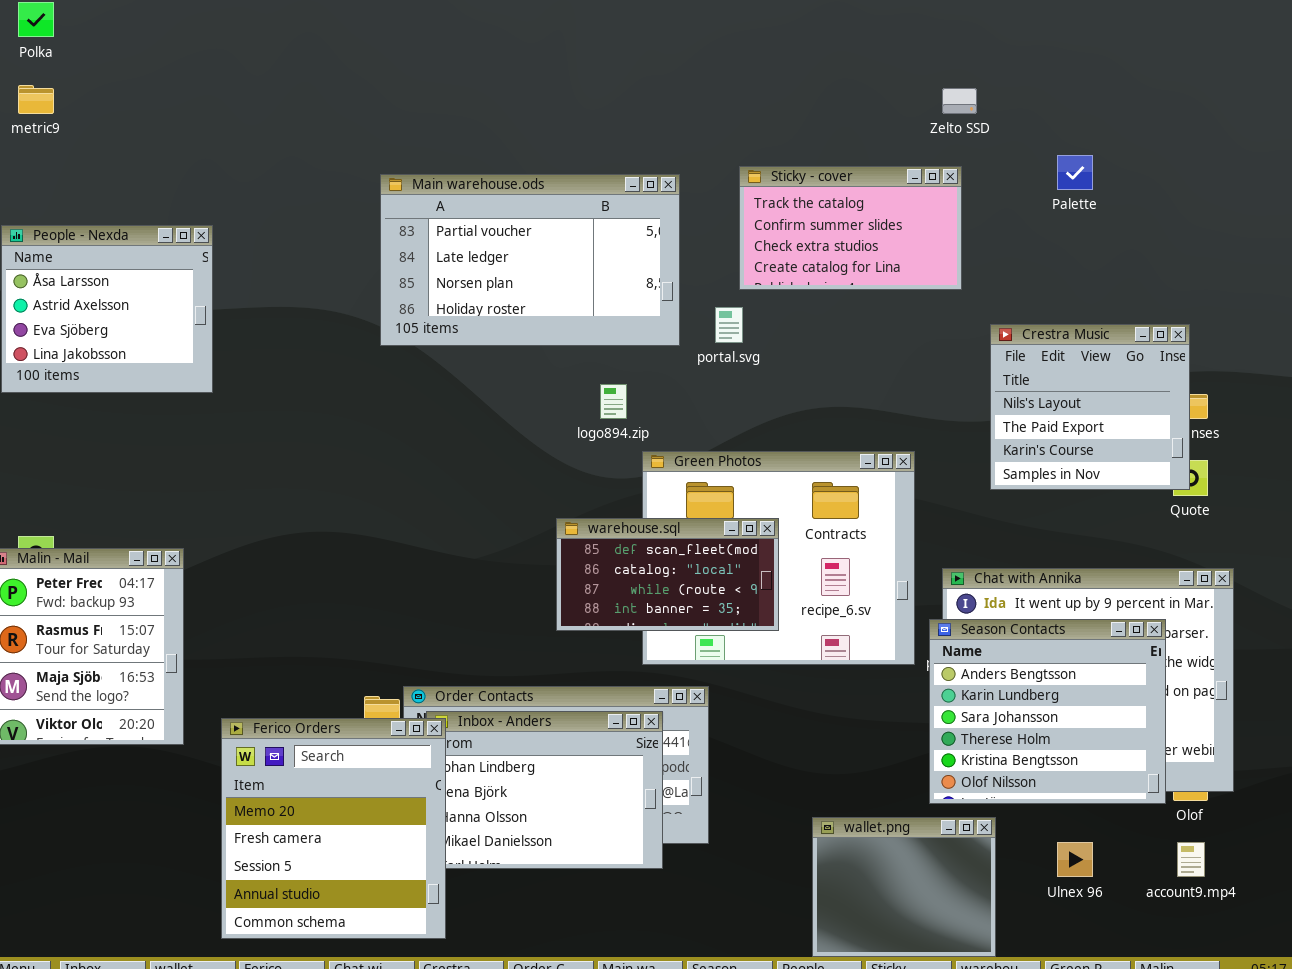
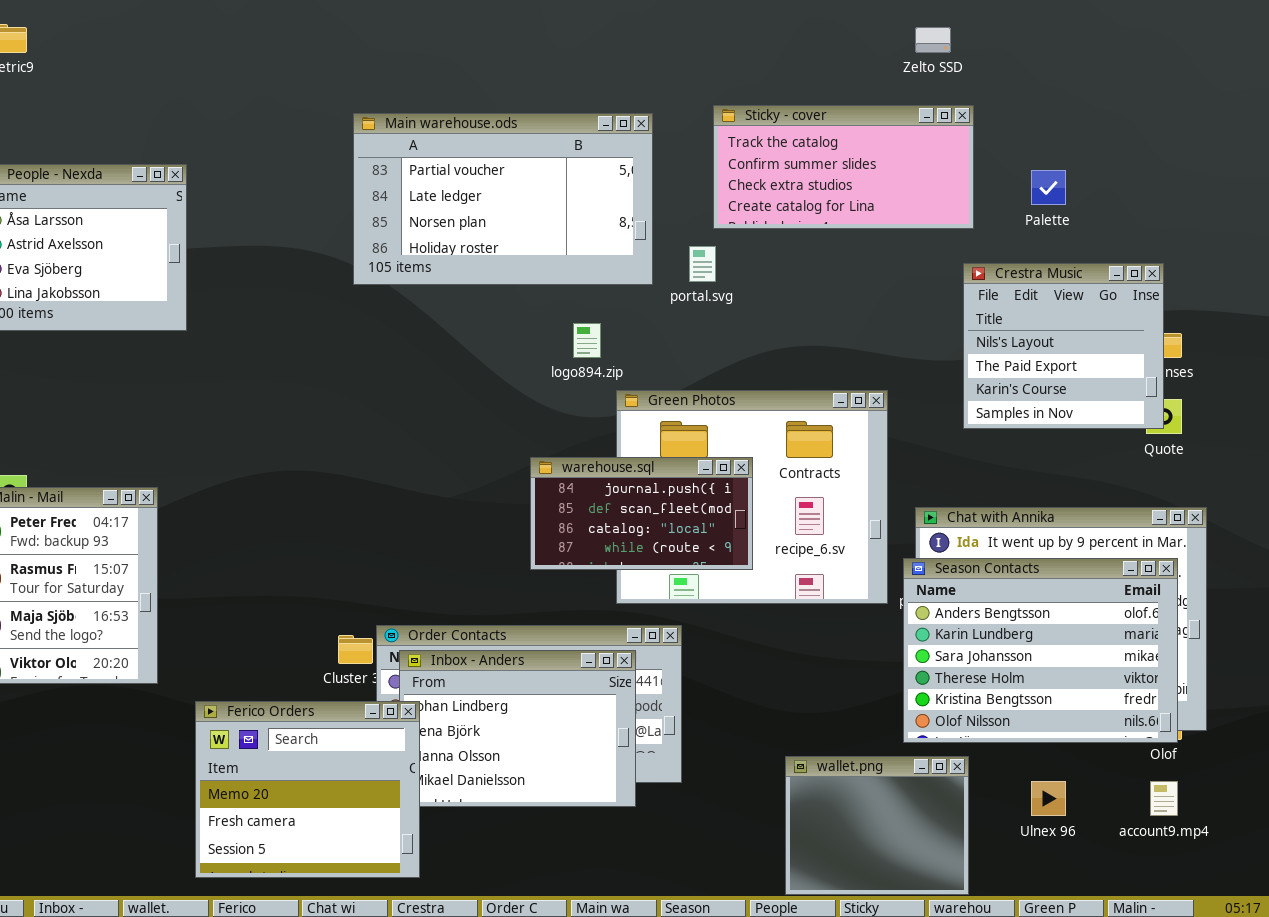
Palette: [1057,155,1093,190] -> [1031,170,1066,205], moved
Sticky - cover: [739,166,962,290] -> [713,105,974,229], resized
warehouse.sql: [556,518,779,631] -> [530,457,753,570], scrolled up 1 row
Season Contacts: [929,619,1166,804] -> [903,558,1178,743], resized
Ferico Orders: [221,718,446,939] -> [195,701,420,878], resized

